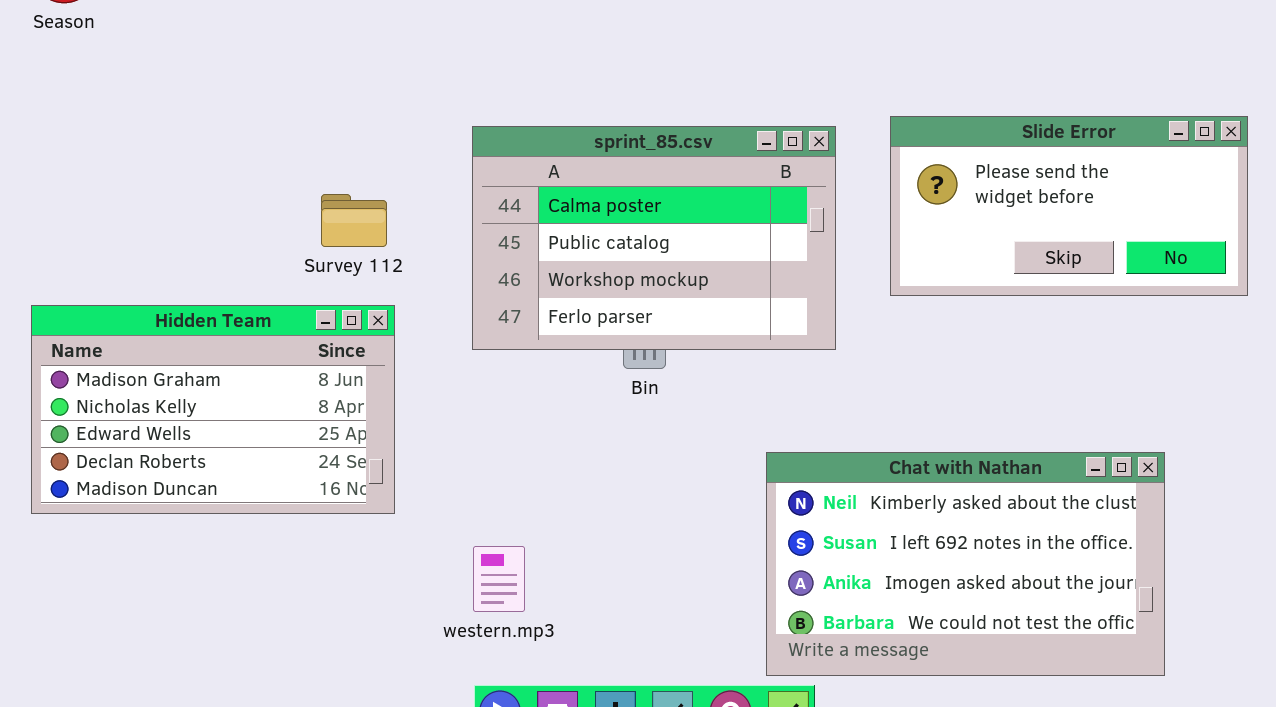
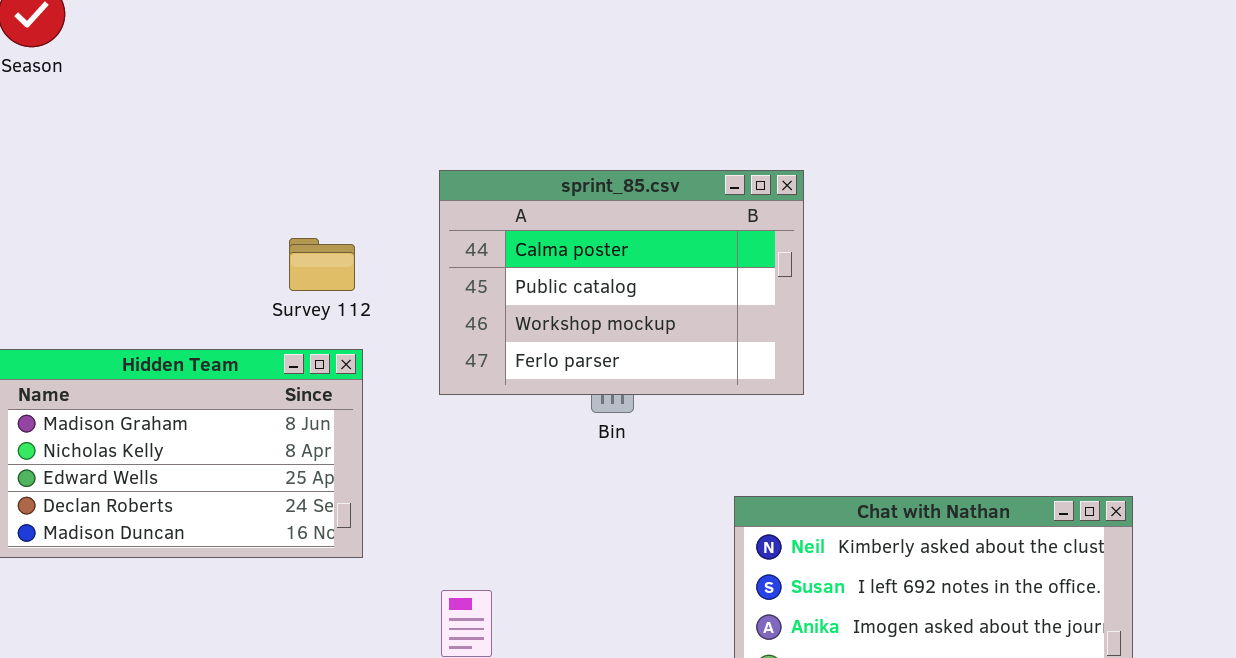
Slide Error: [890,116,1248,296] -> none, closed

